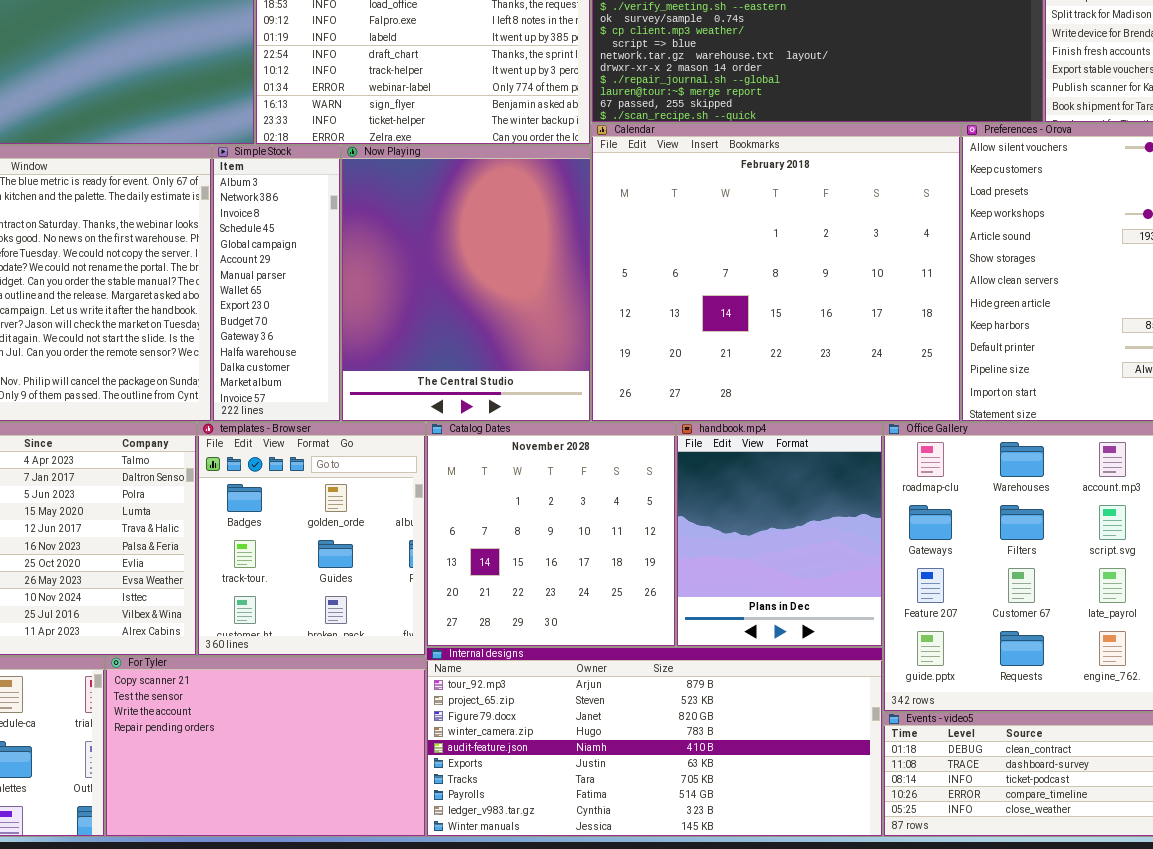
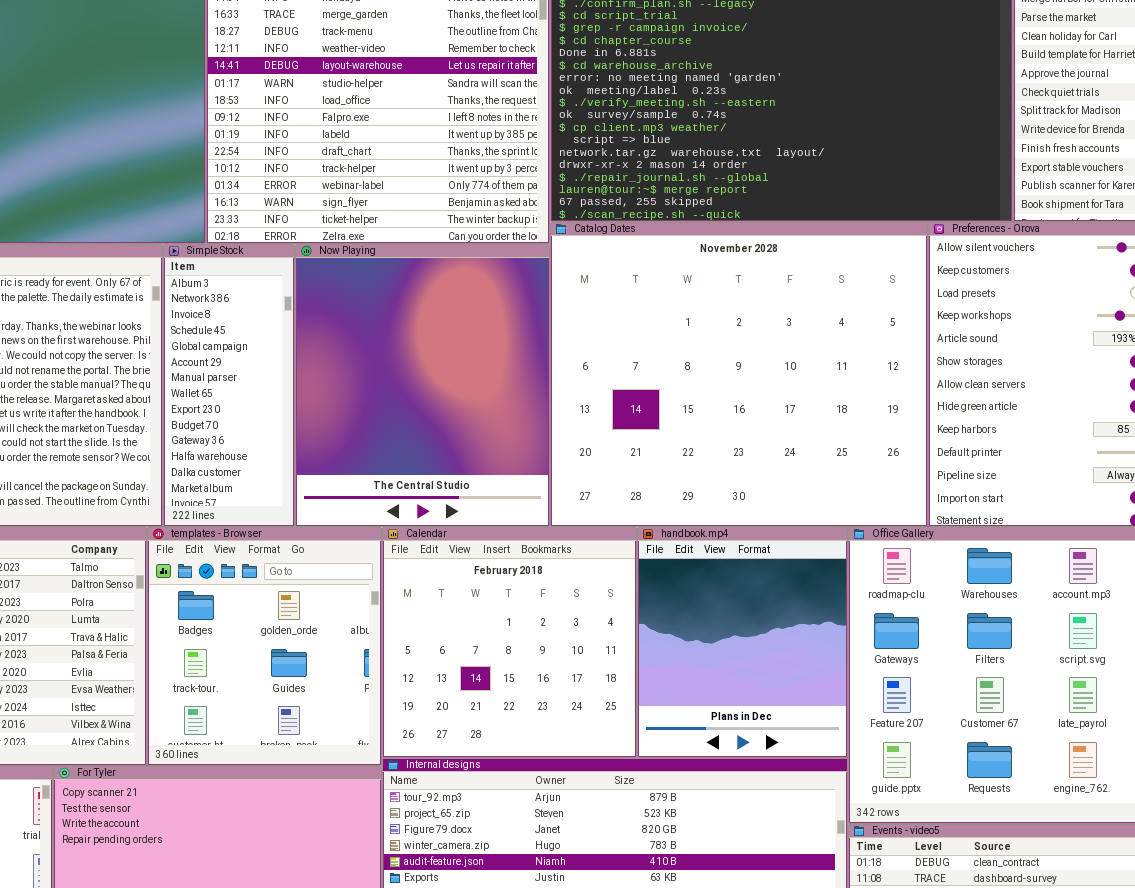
Calendar: [591,123,961,422] -> [382,527,637,758], moved, resized
Catalog Dates: [426,422,676,647] -> [550,222,928,527], moved, resized

